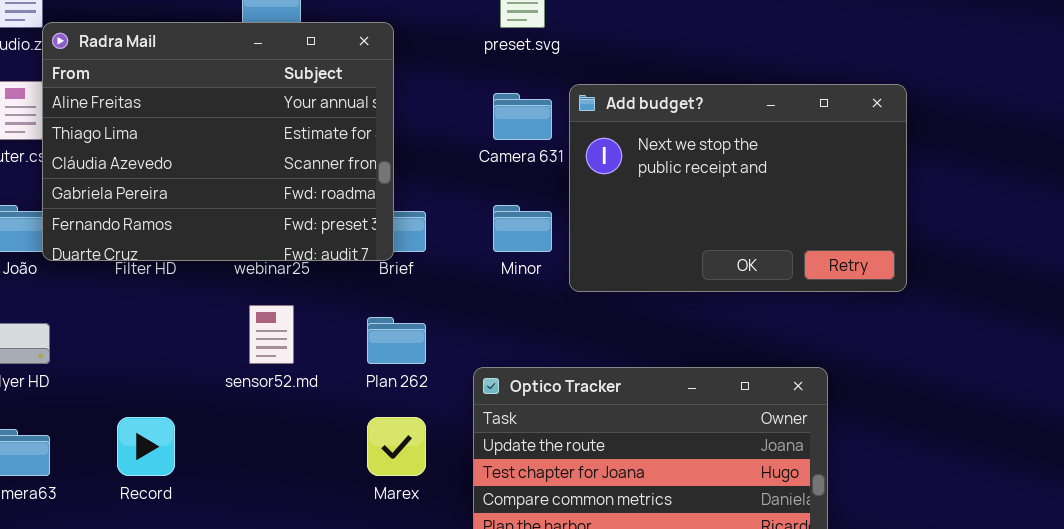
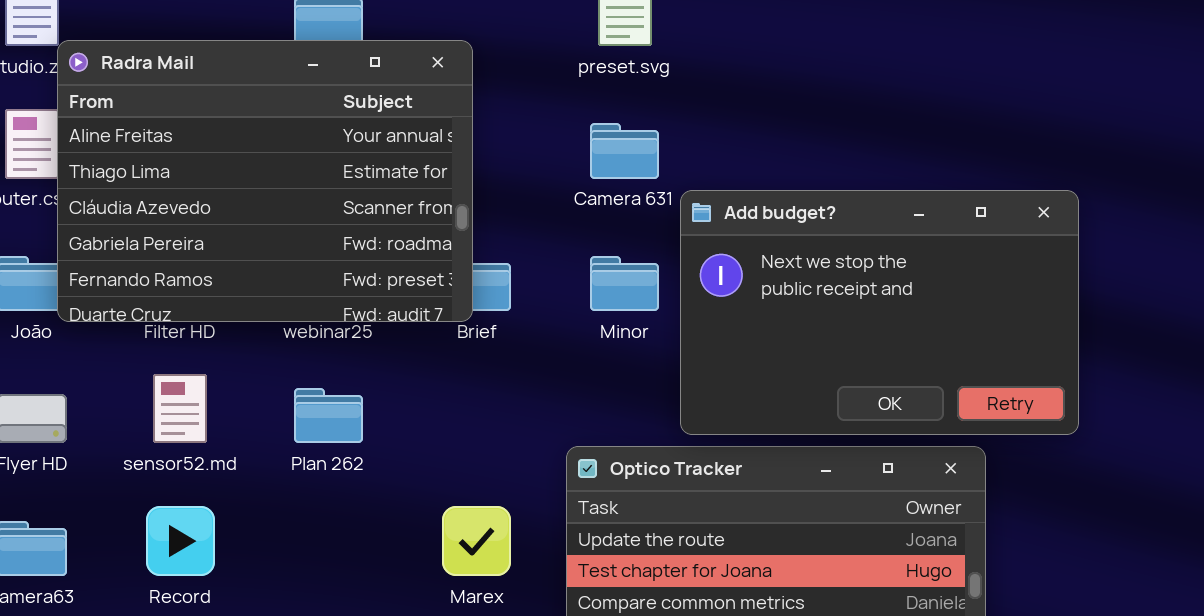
Add budget?: [569,84,907,292] -> [680,190,1079,435], moved
sensor52.md: [249,305,294,364] -> [153,374,207,443], moved
Plan 262: [367,317,426,364] -> [294,388,363,443], moved

